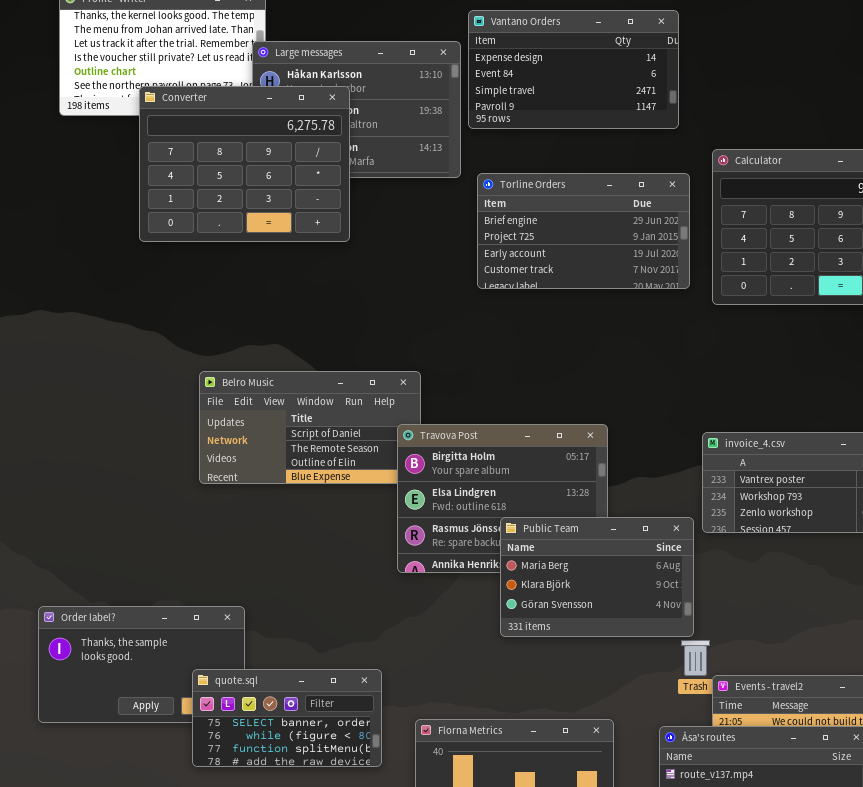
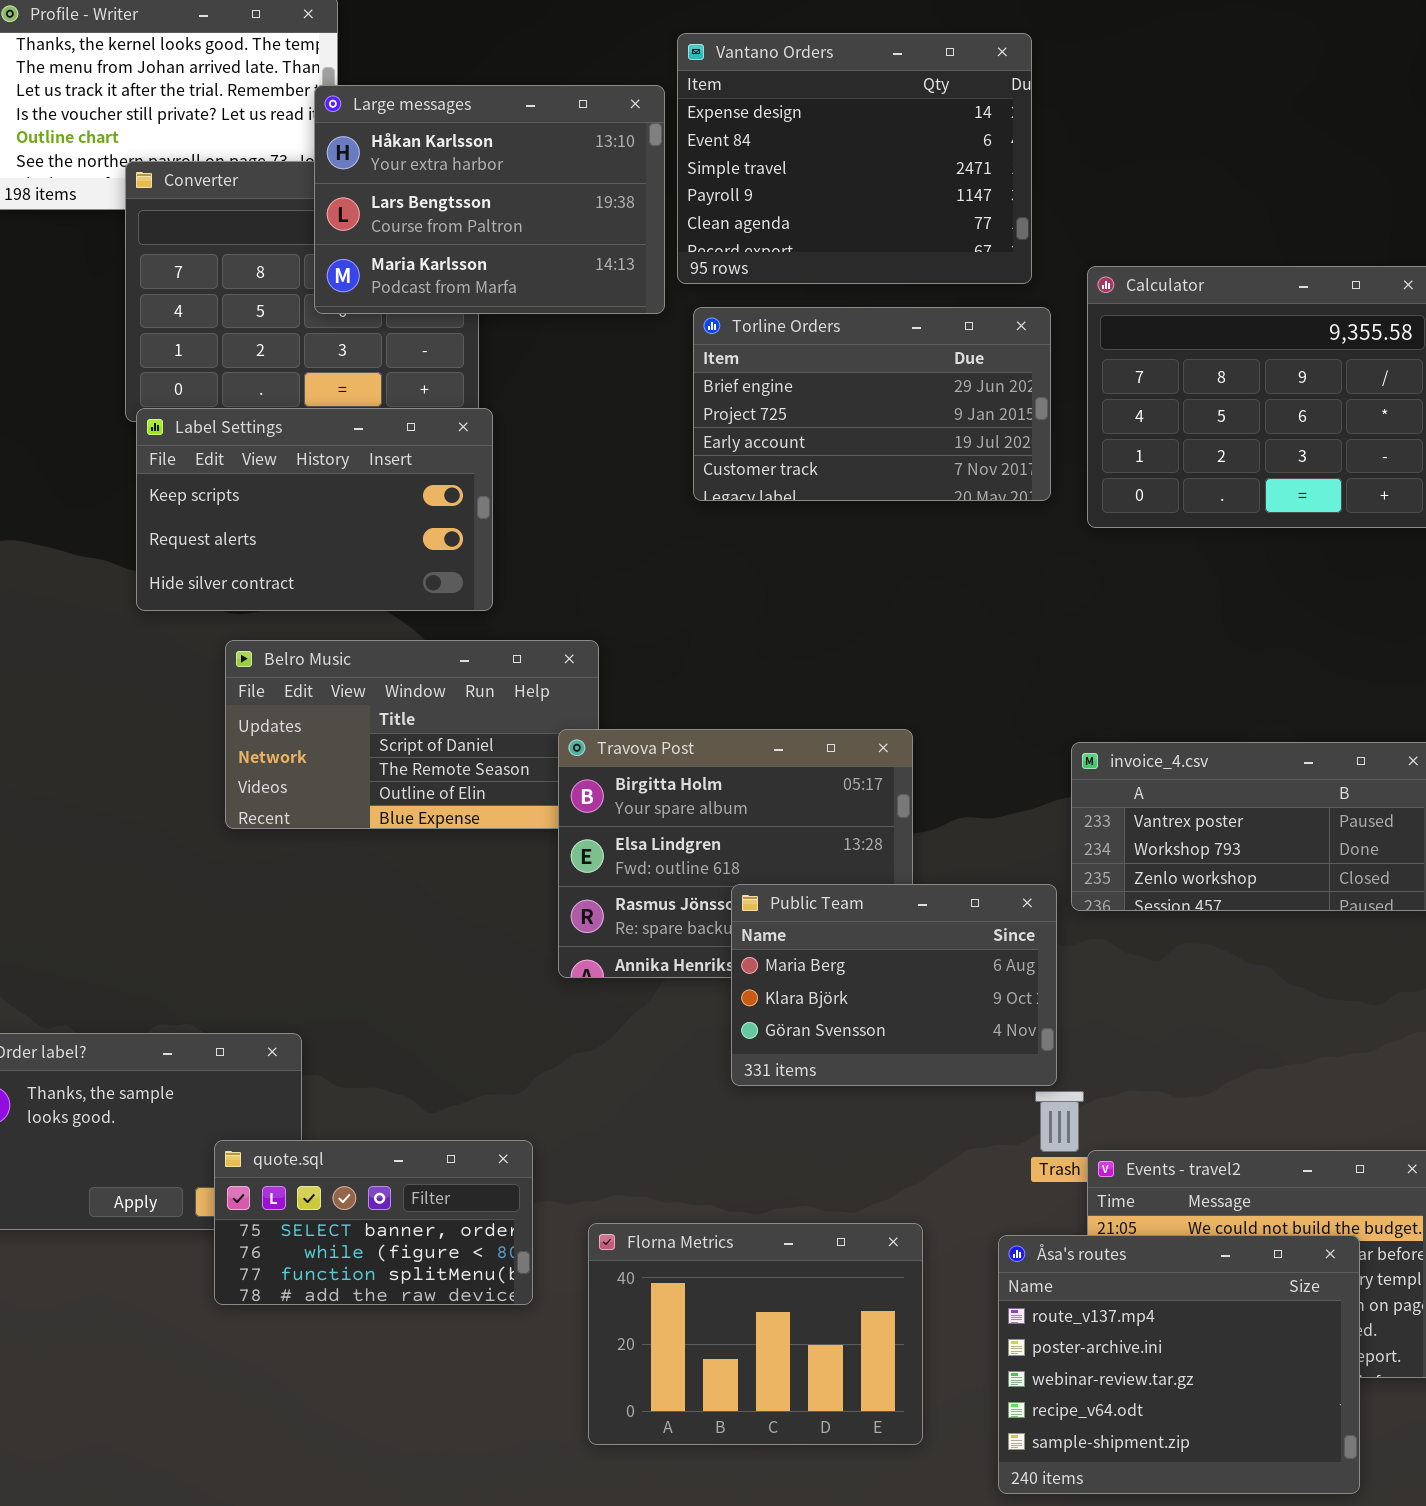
Vantano Orders: [468,10,679,129] -> [677,33,1032,284], resized
Large messages: [252,41,461,178] -> [314,85,665,314], raised
Label Settings: none -> [136,408,493,611], opened

